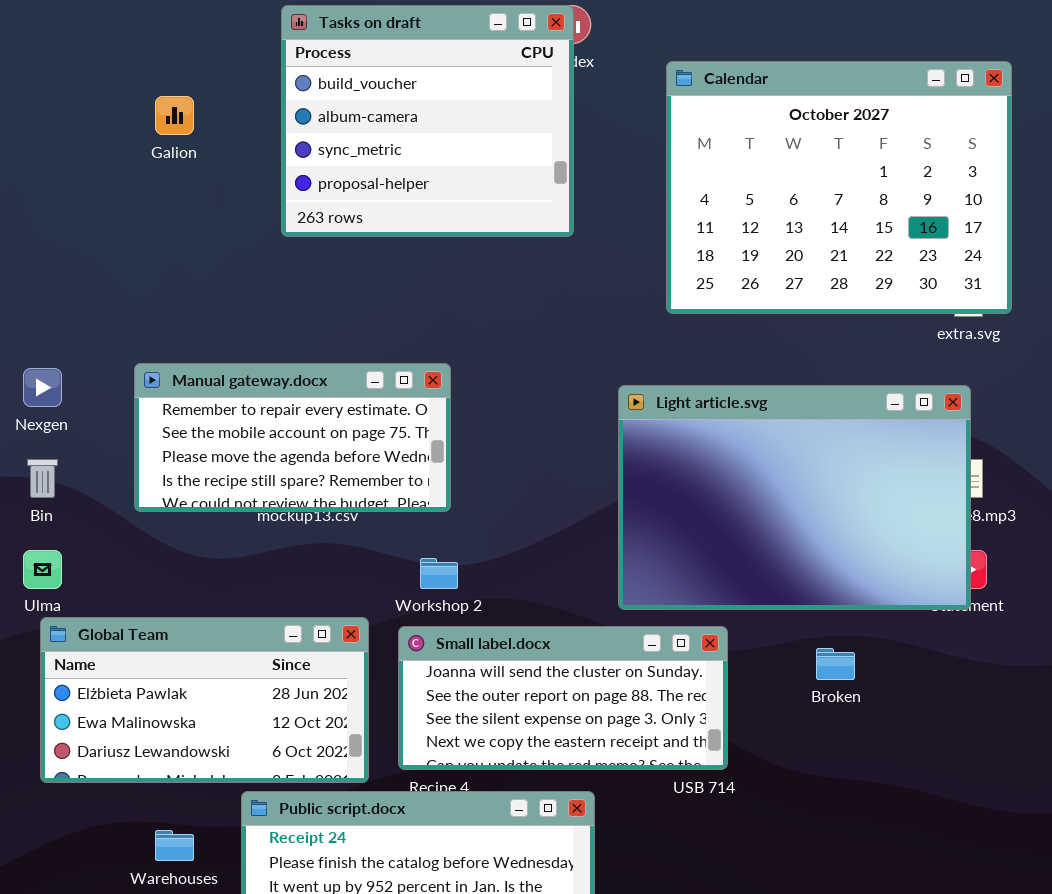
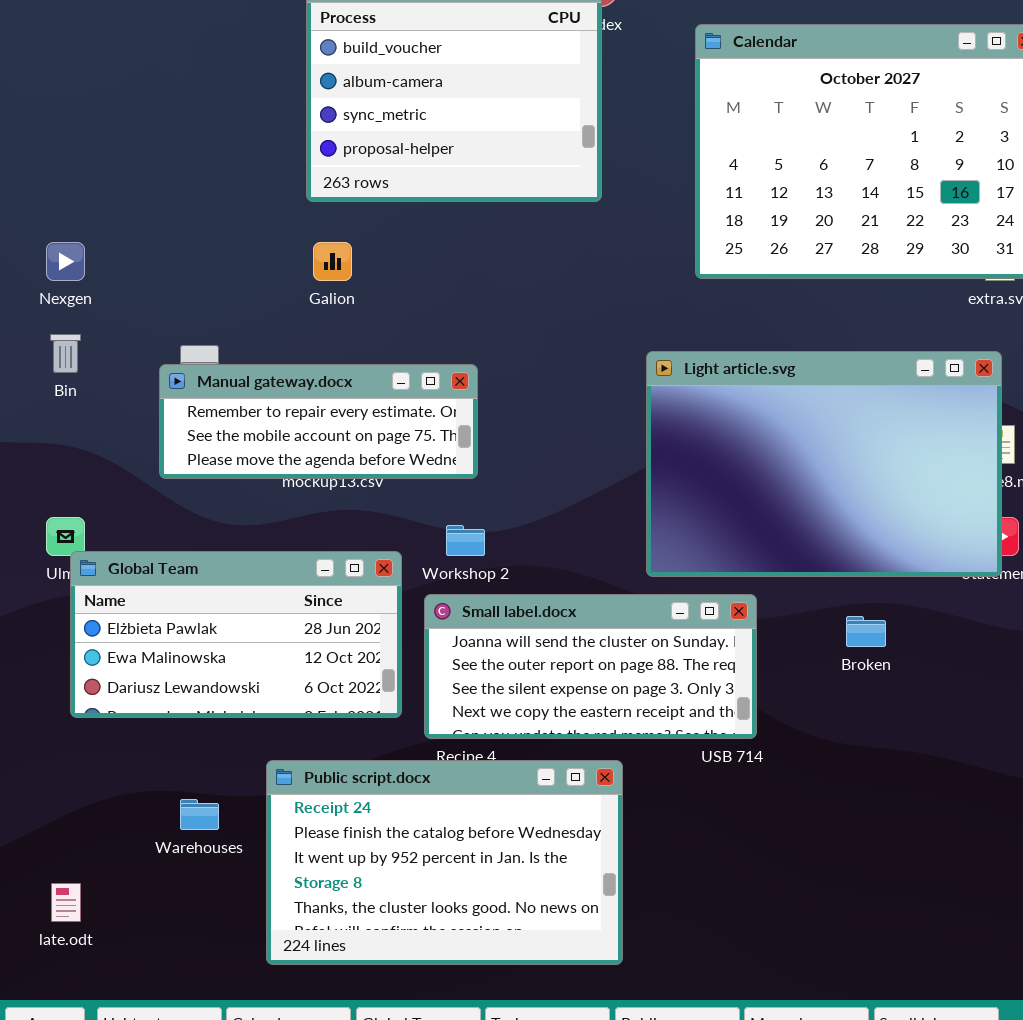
Galion: [155,96,194,135] -> [313,242,352,281], moved
Manual gateway.docx: [134,363,451,512] -> [159,364,478,479], resized
Nexgen: [23,368,62,407] -> [46,242,85,281], moved
Bin: [27,459,58,498] -> [50,334,81,373], moved
Global Team: [40,617,369,783] -> [70,551,402,718], moved

